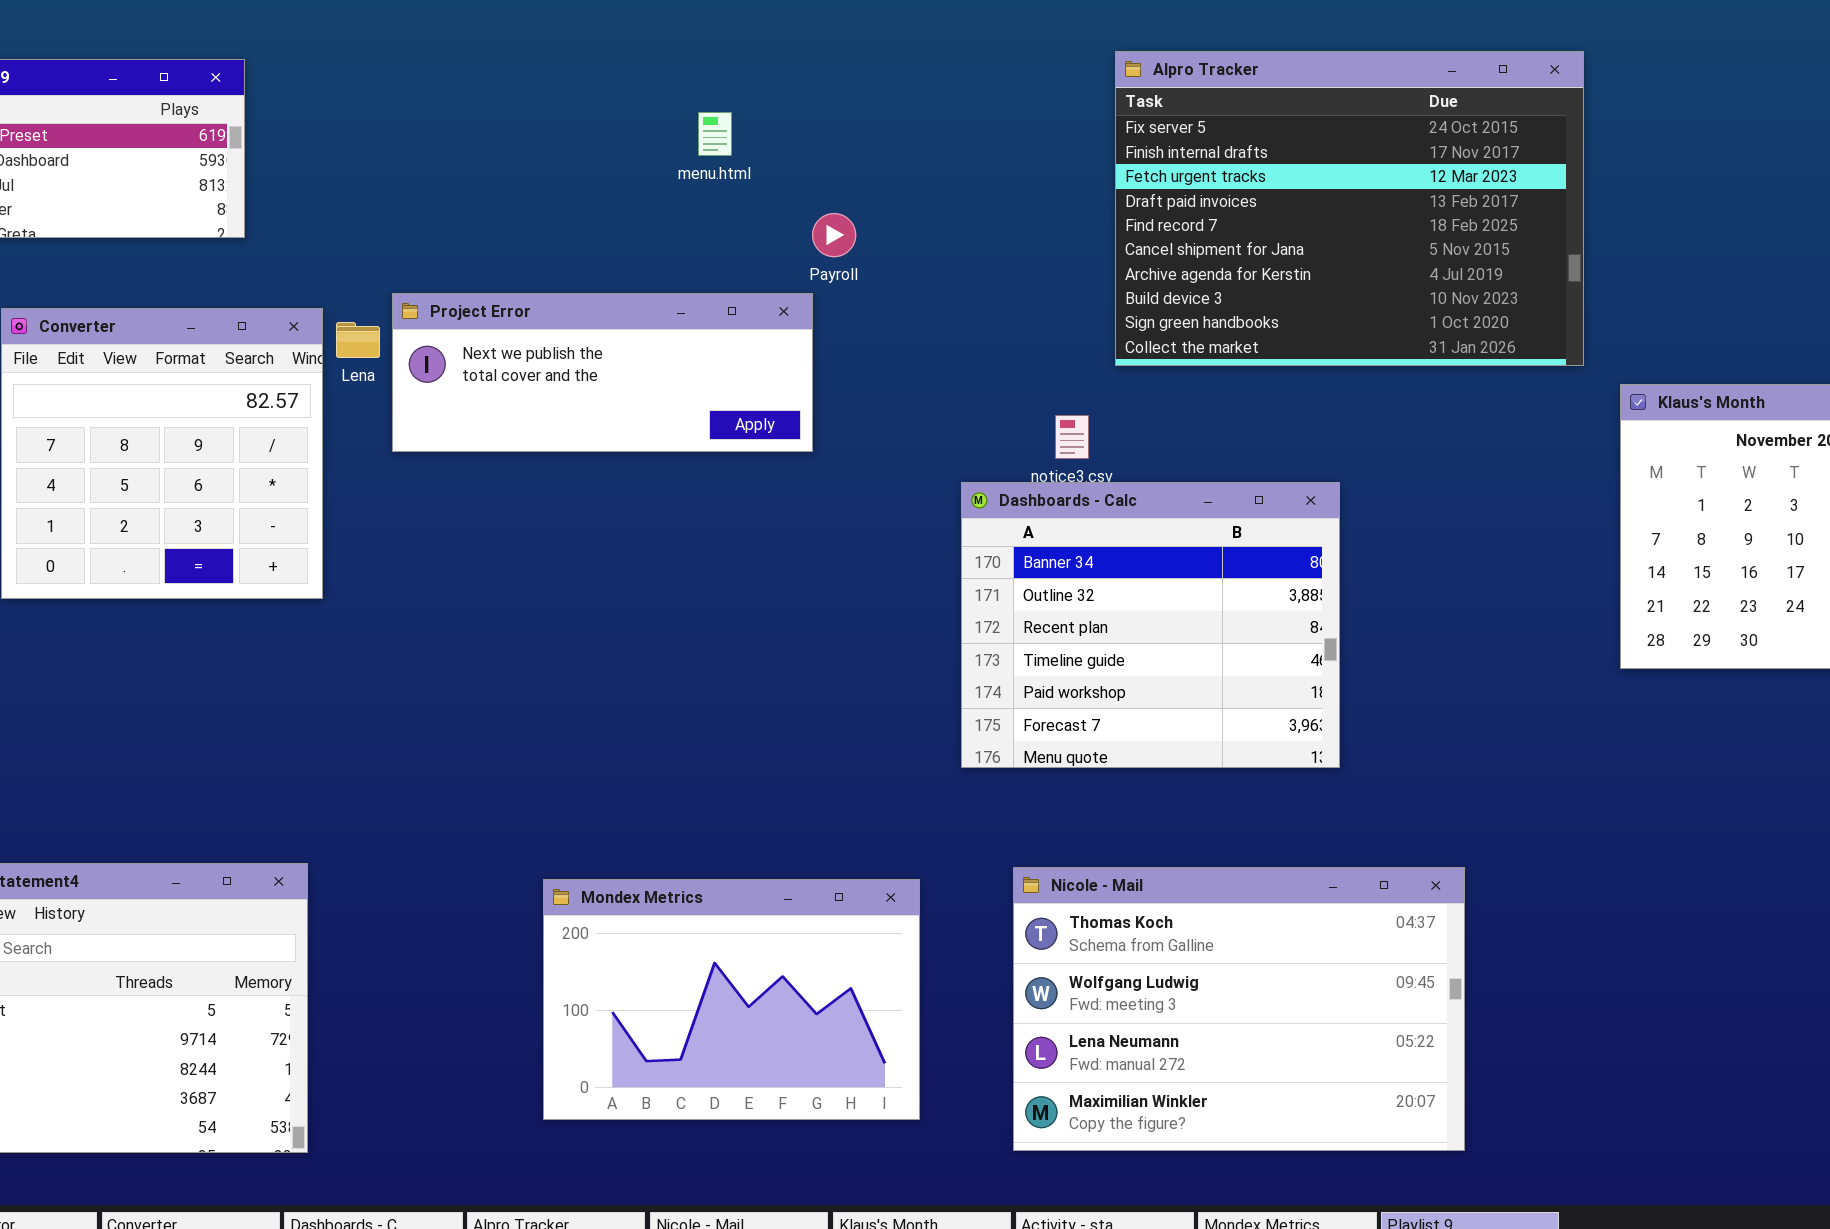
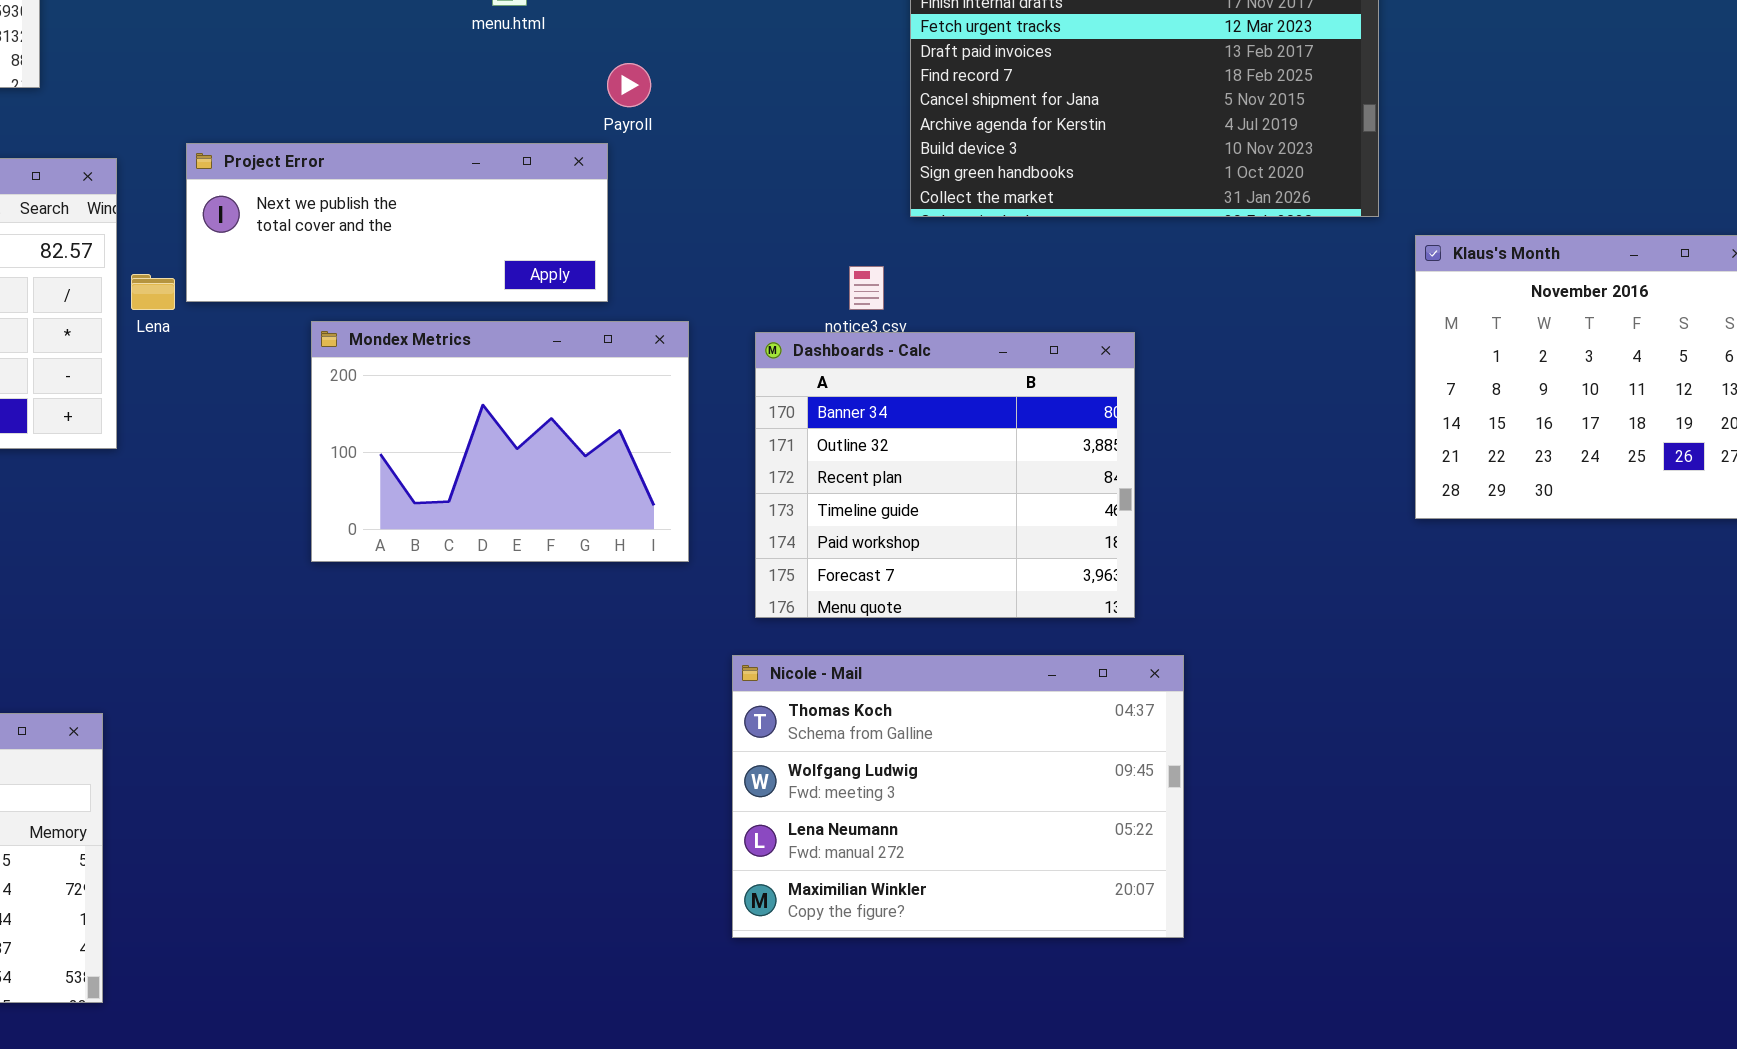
Lena: [336,322,380,358] -> [131,274,175,310], moved
Nicole - Mail: [1013,867,1465,1151] -> [732,655,1184,938], moved
Mondex Metrics: [543,879,920,1120] -> [311,321,689,562], moved

